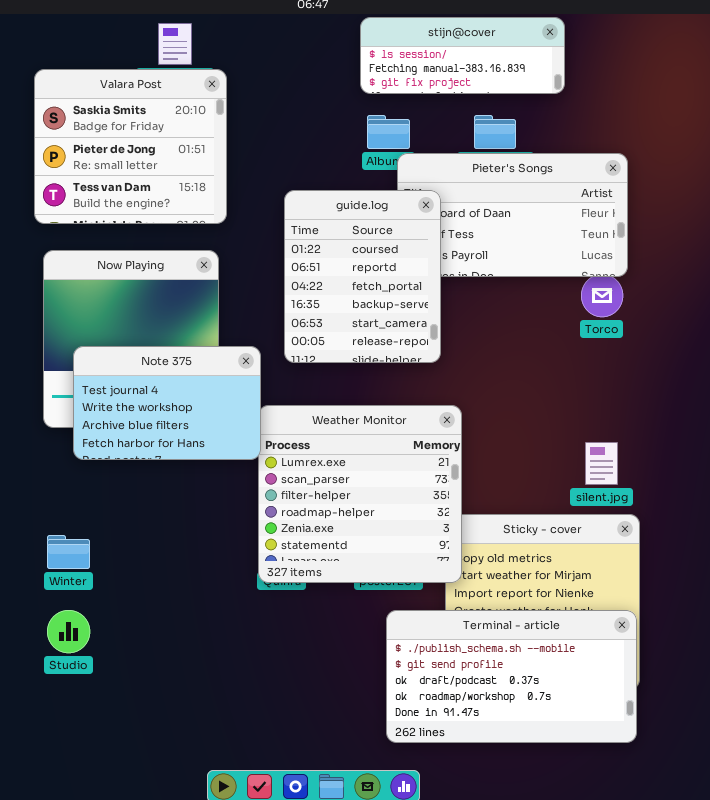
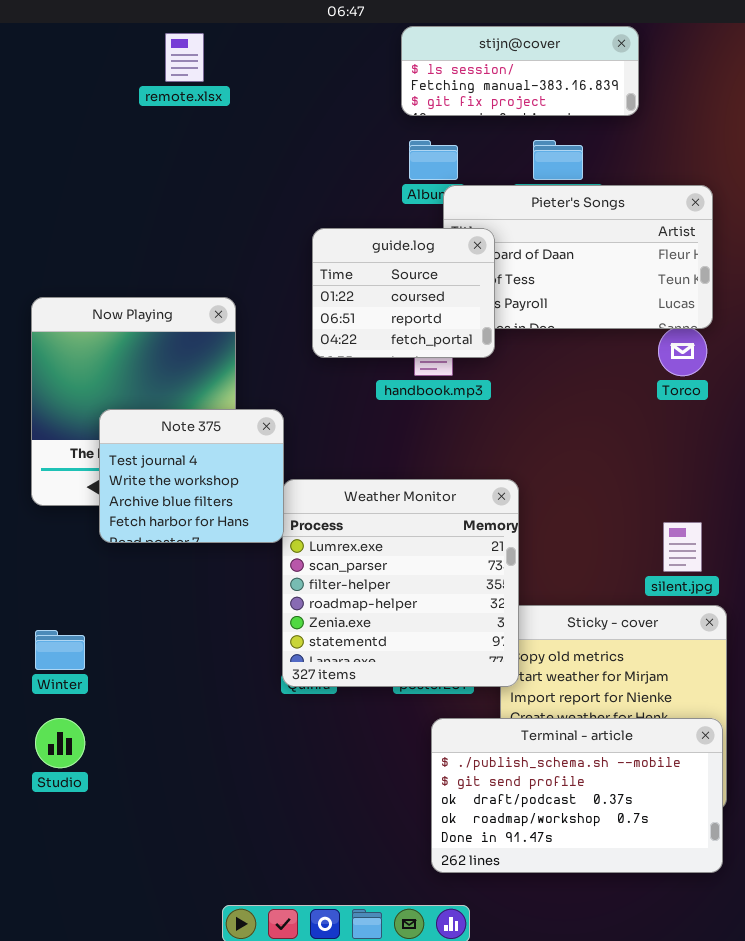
Valara Post: [34,69,227,224] -> none, closed
guide.log: [284,190,441,363] -> [312,228,495,358], resized
Note 375: [73,346,261,460] -> [99,409,284,543], resized

